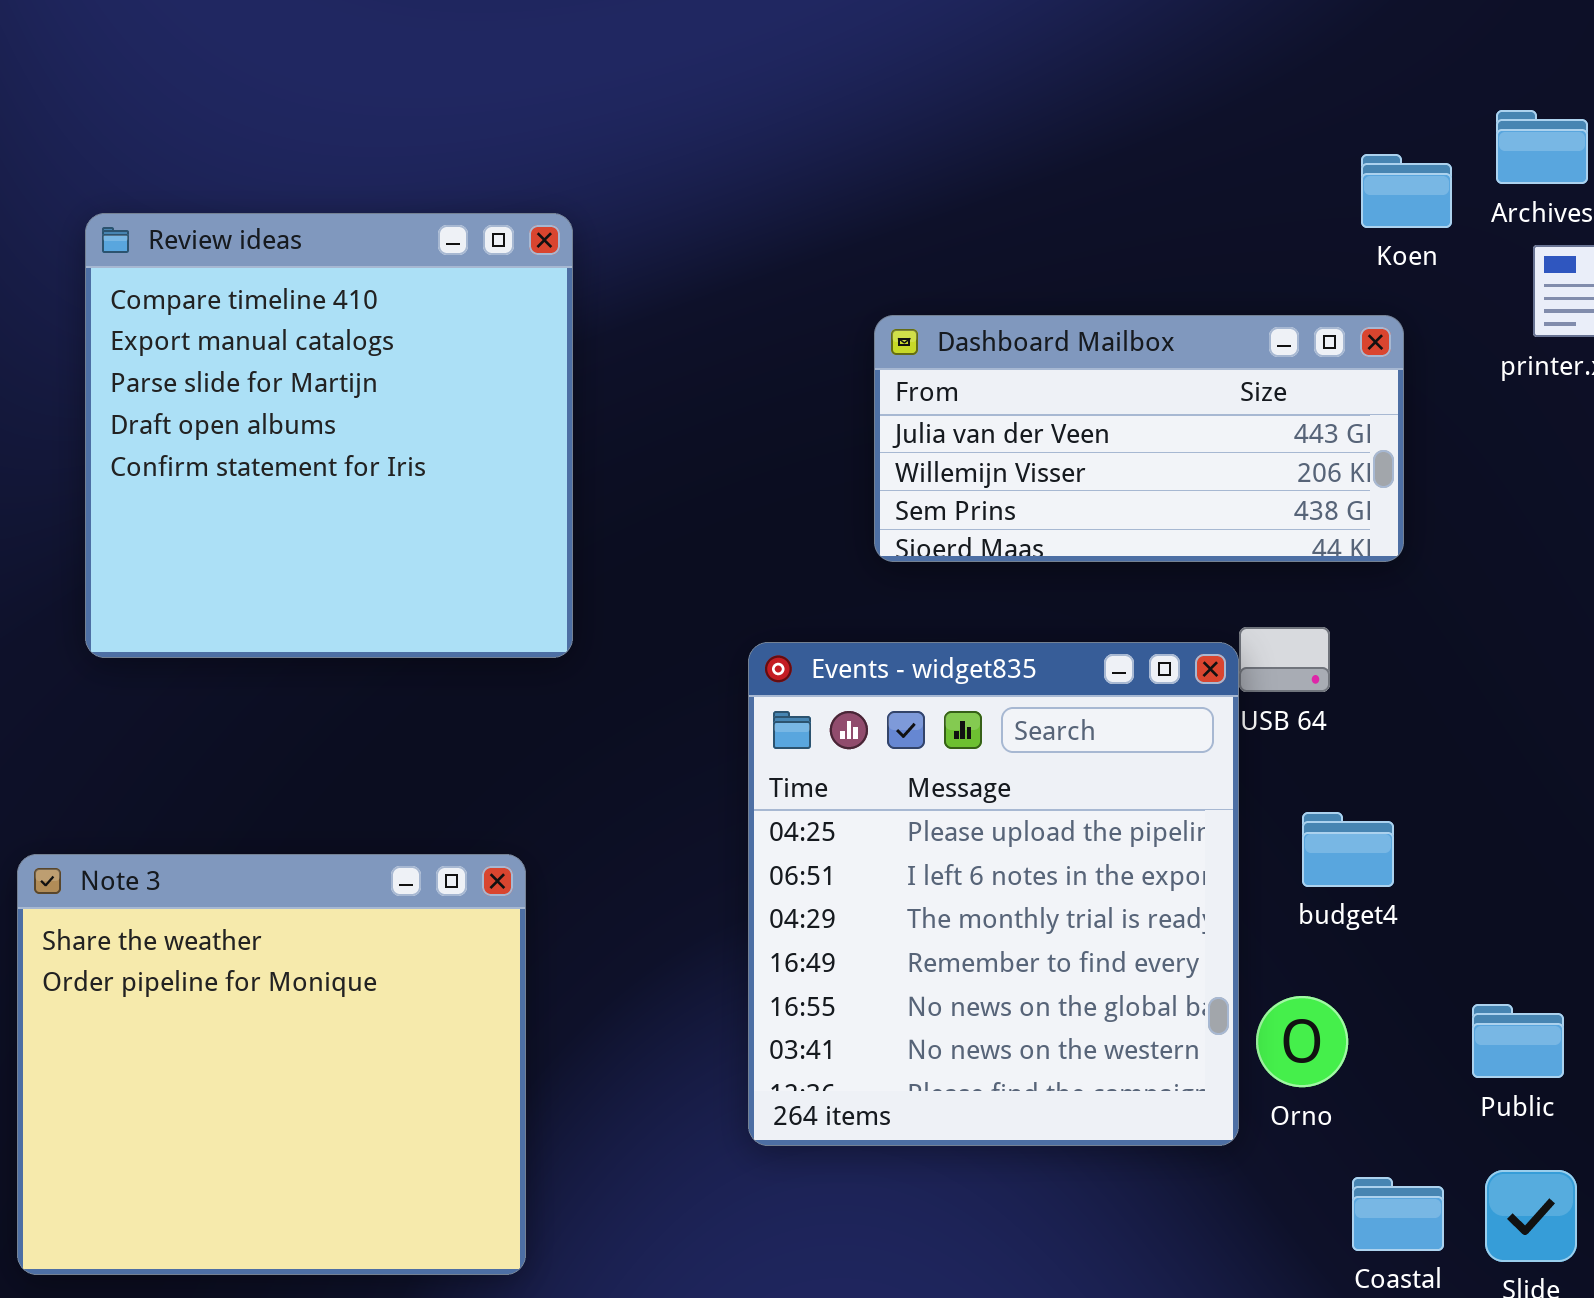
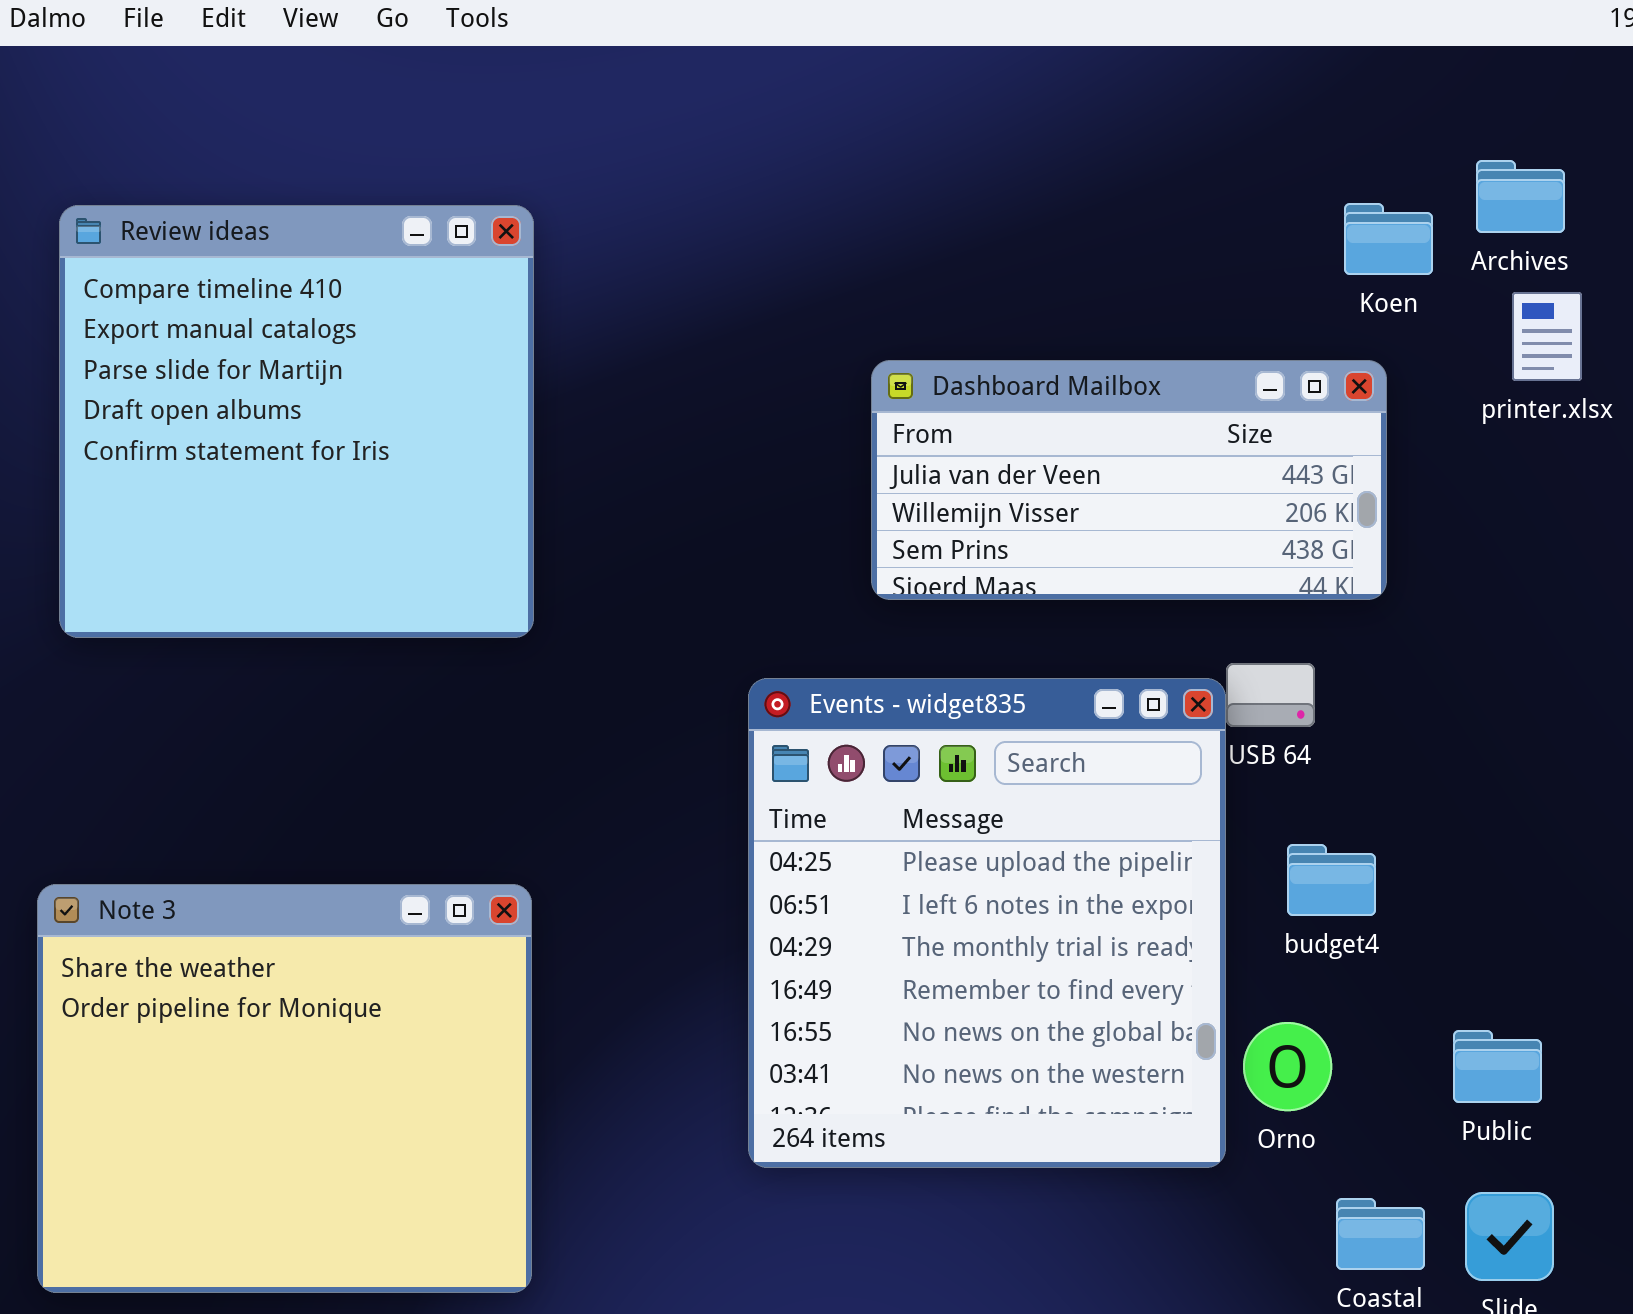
Review ideas: [85,213,573,658] -> [59,205,534,638], moved

